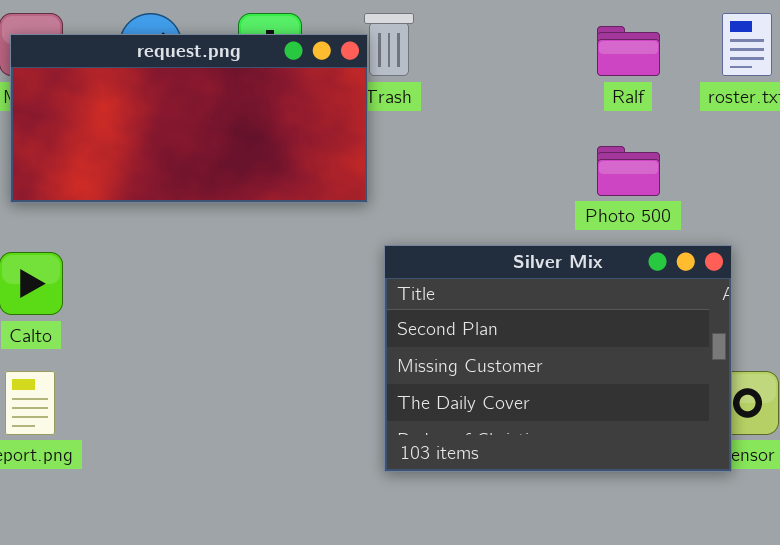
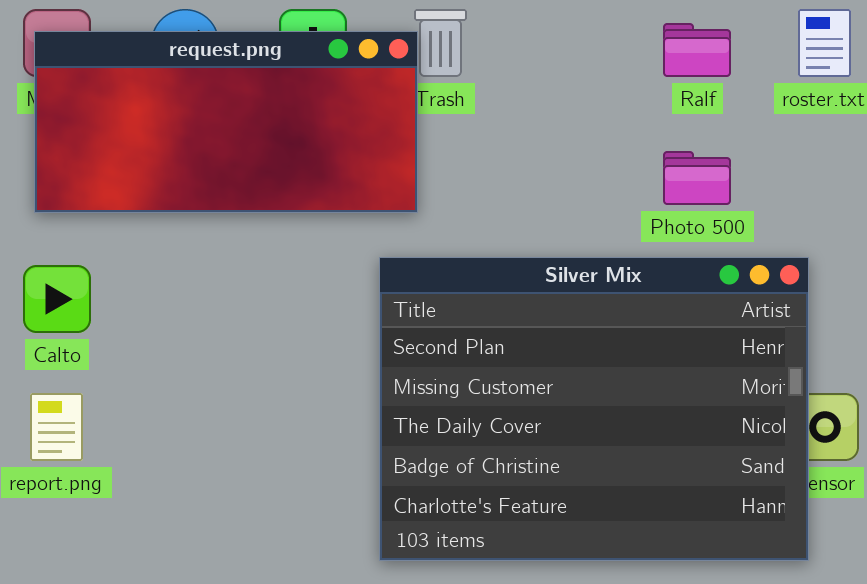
Silver Mix: [384,245,732,472] -> [379,257,809,561], resized

